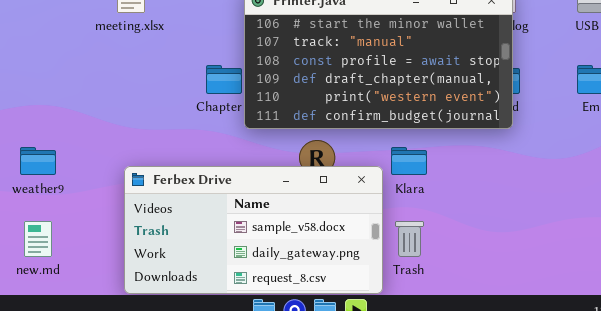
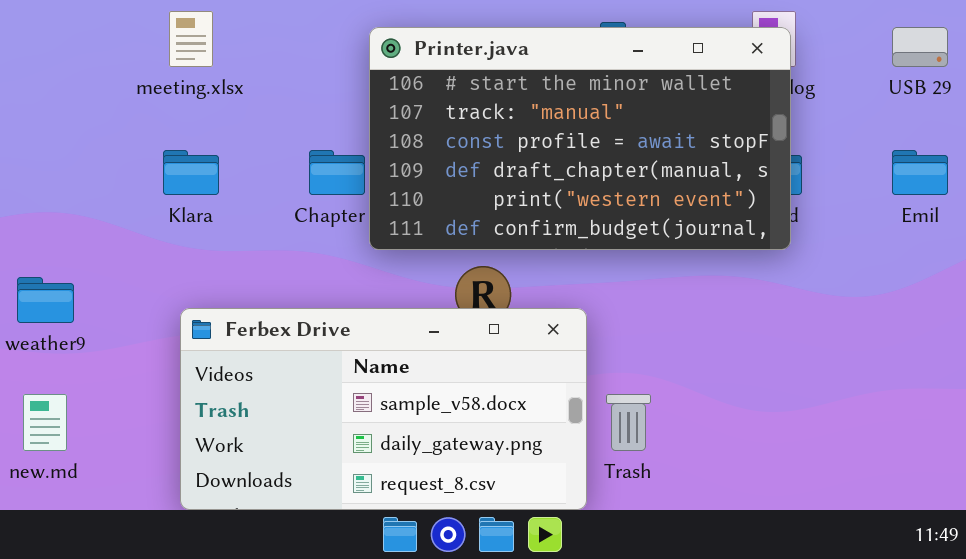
Klara: [391,147,427,175] -> [163,150,219,195], moved

